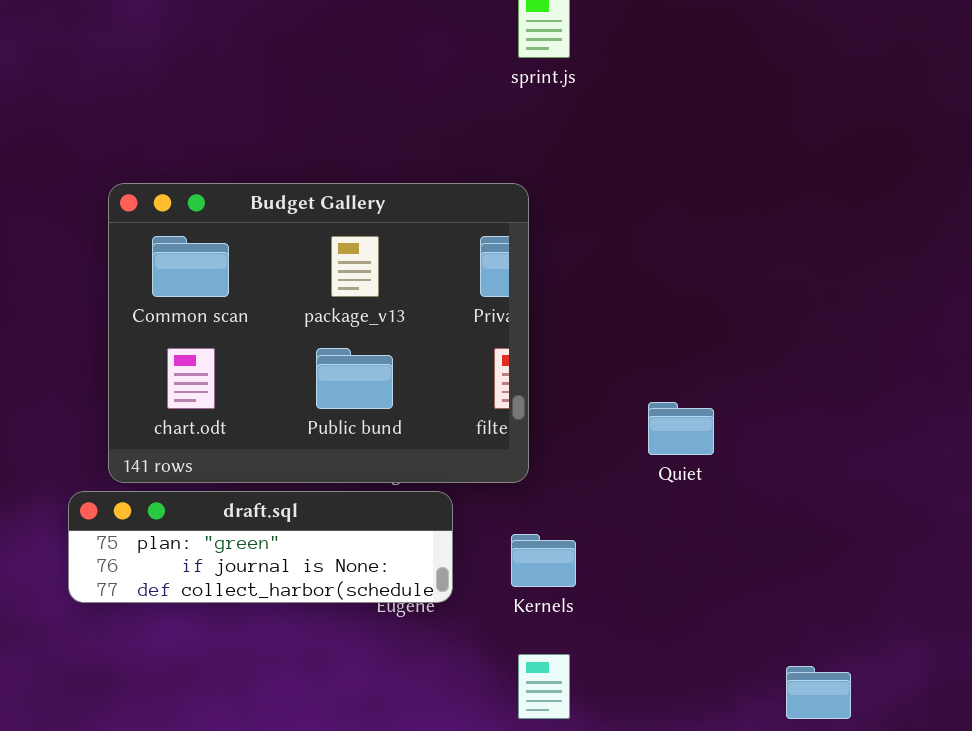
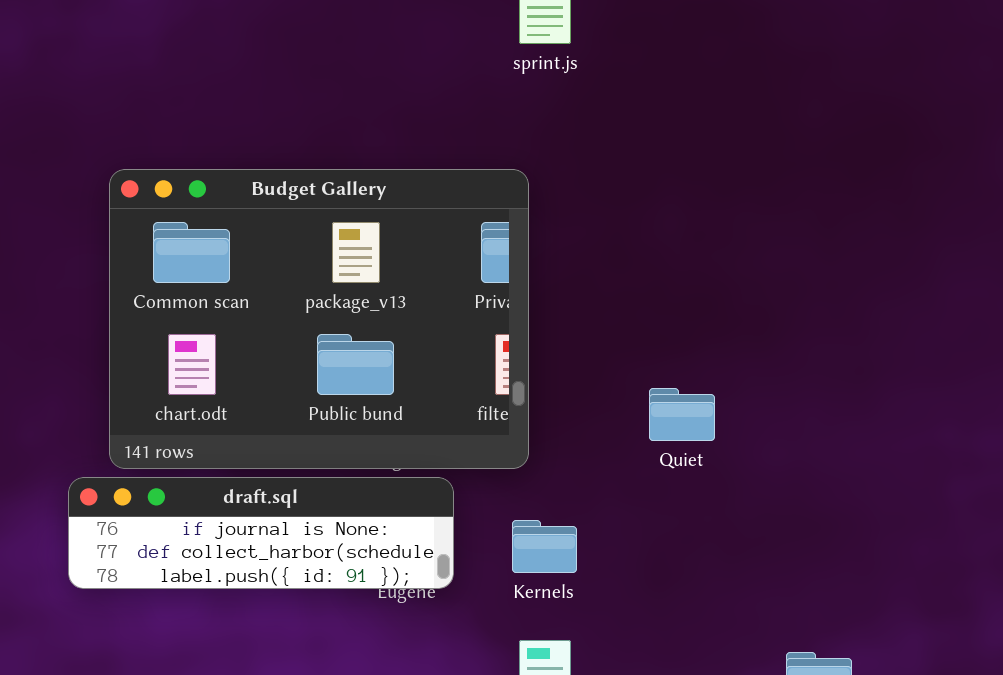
draft.sql: [68,491,453,603] -> [68,477,454,589], scrolled down 1 row

